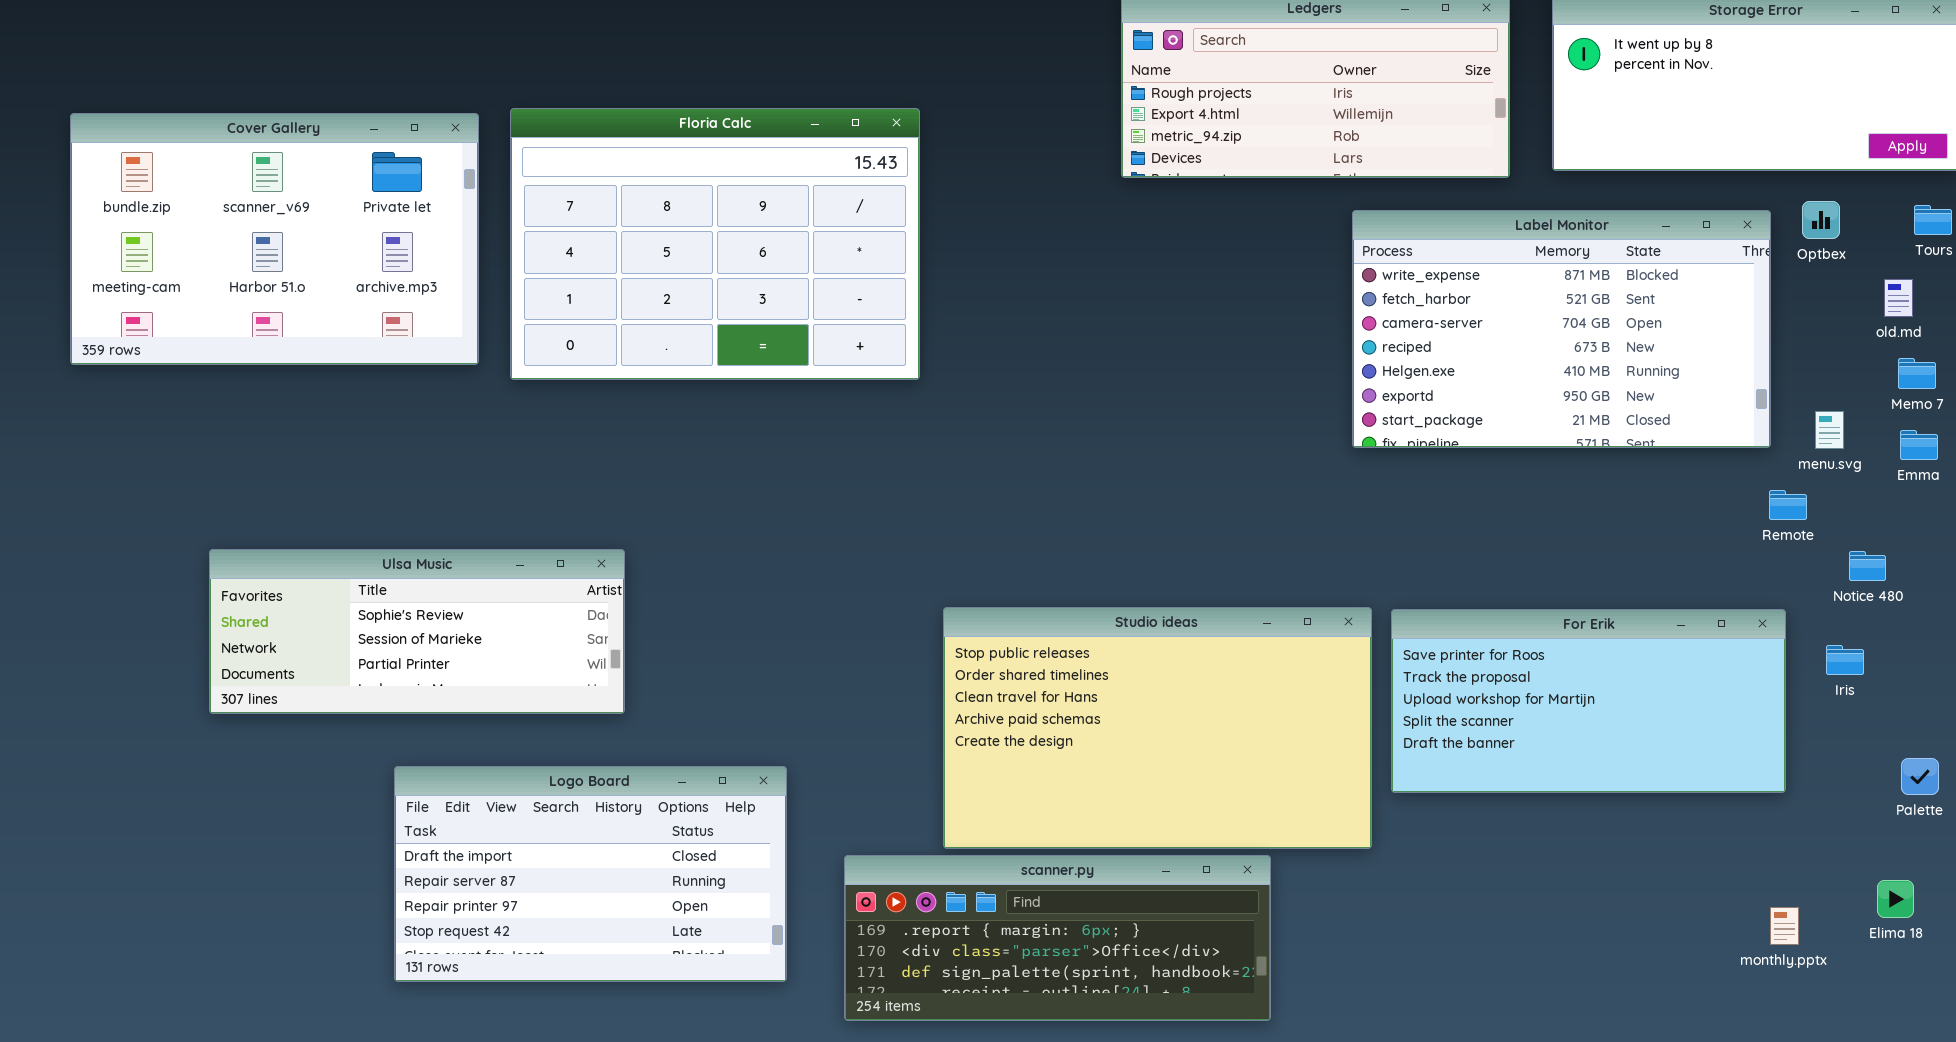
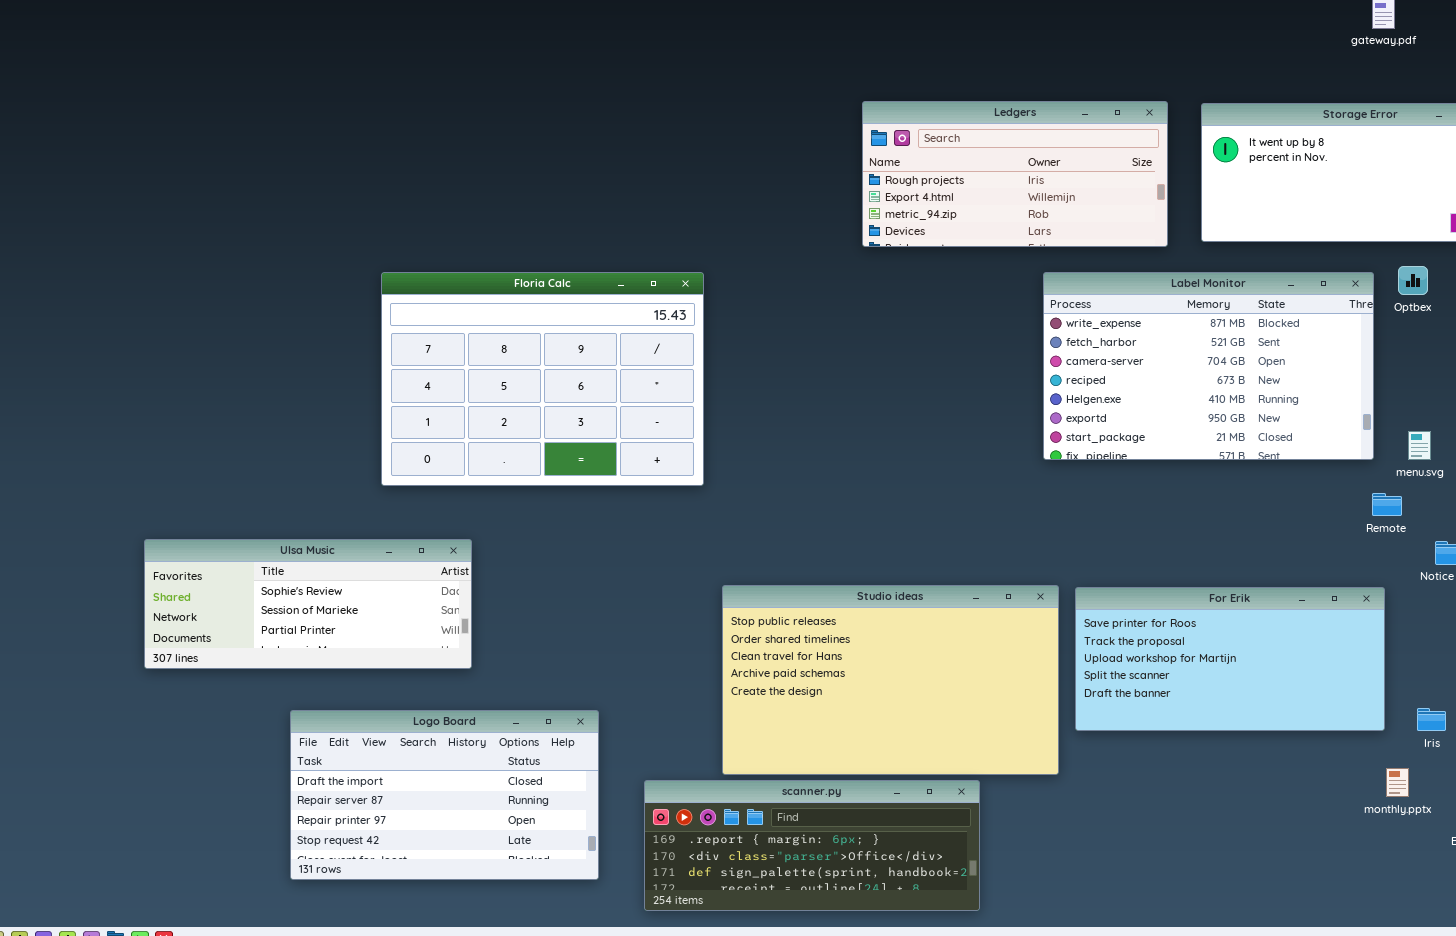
Floria Calc: [510,108,920,380] -> [381,272,704,486], moved
Cover Gallery: [70,113,479,365] -> none, closed
Iris: [1826,645,1864,675] -> [1417,708,1446,731], moved
monthly.pptx: [1770,907,1799,945] -> [1386,768,1409,797], moved

